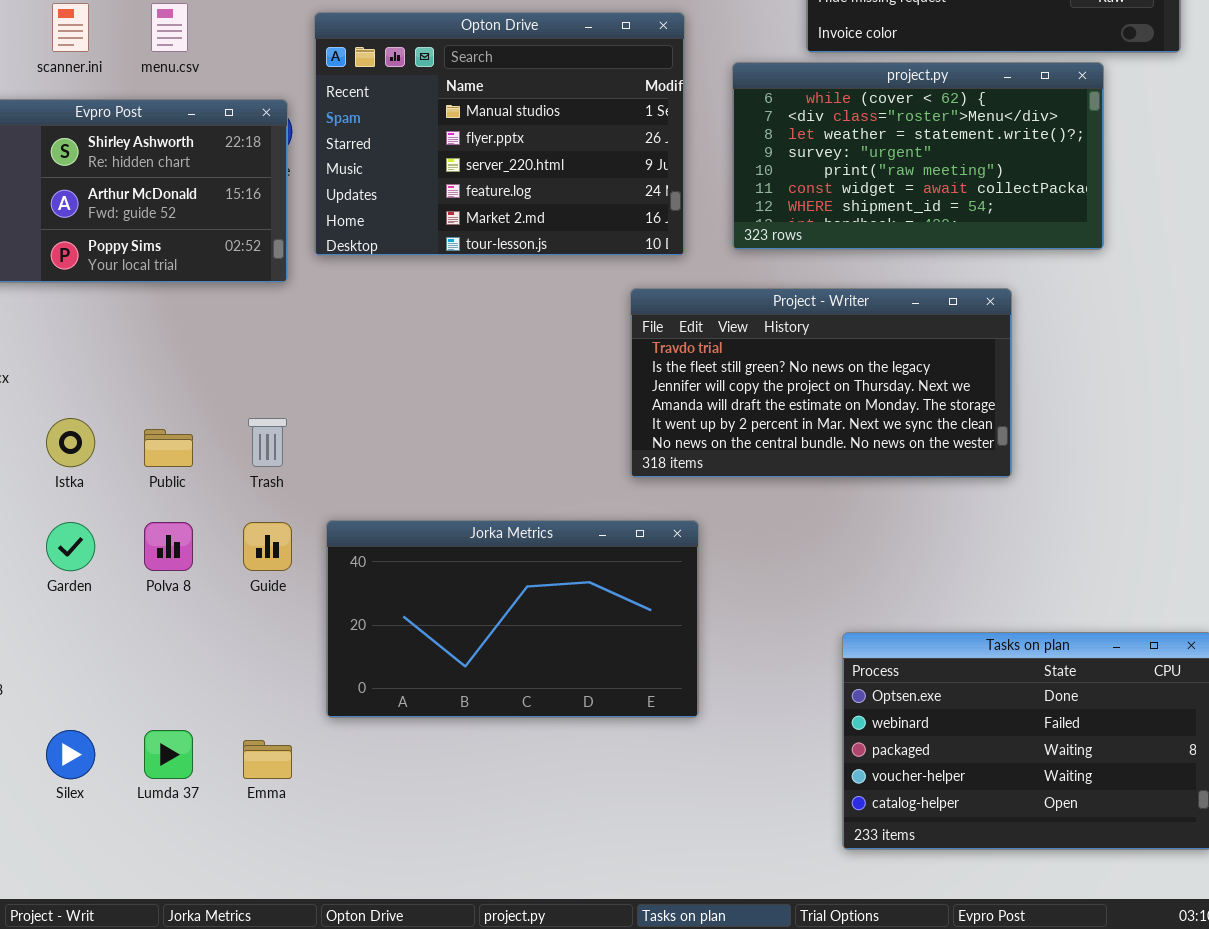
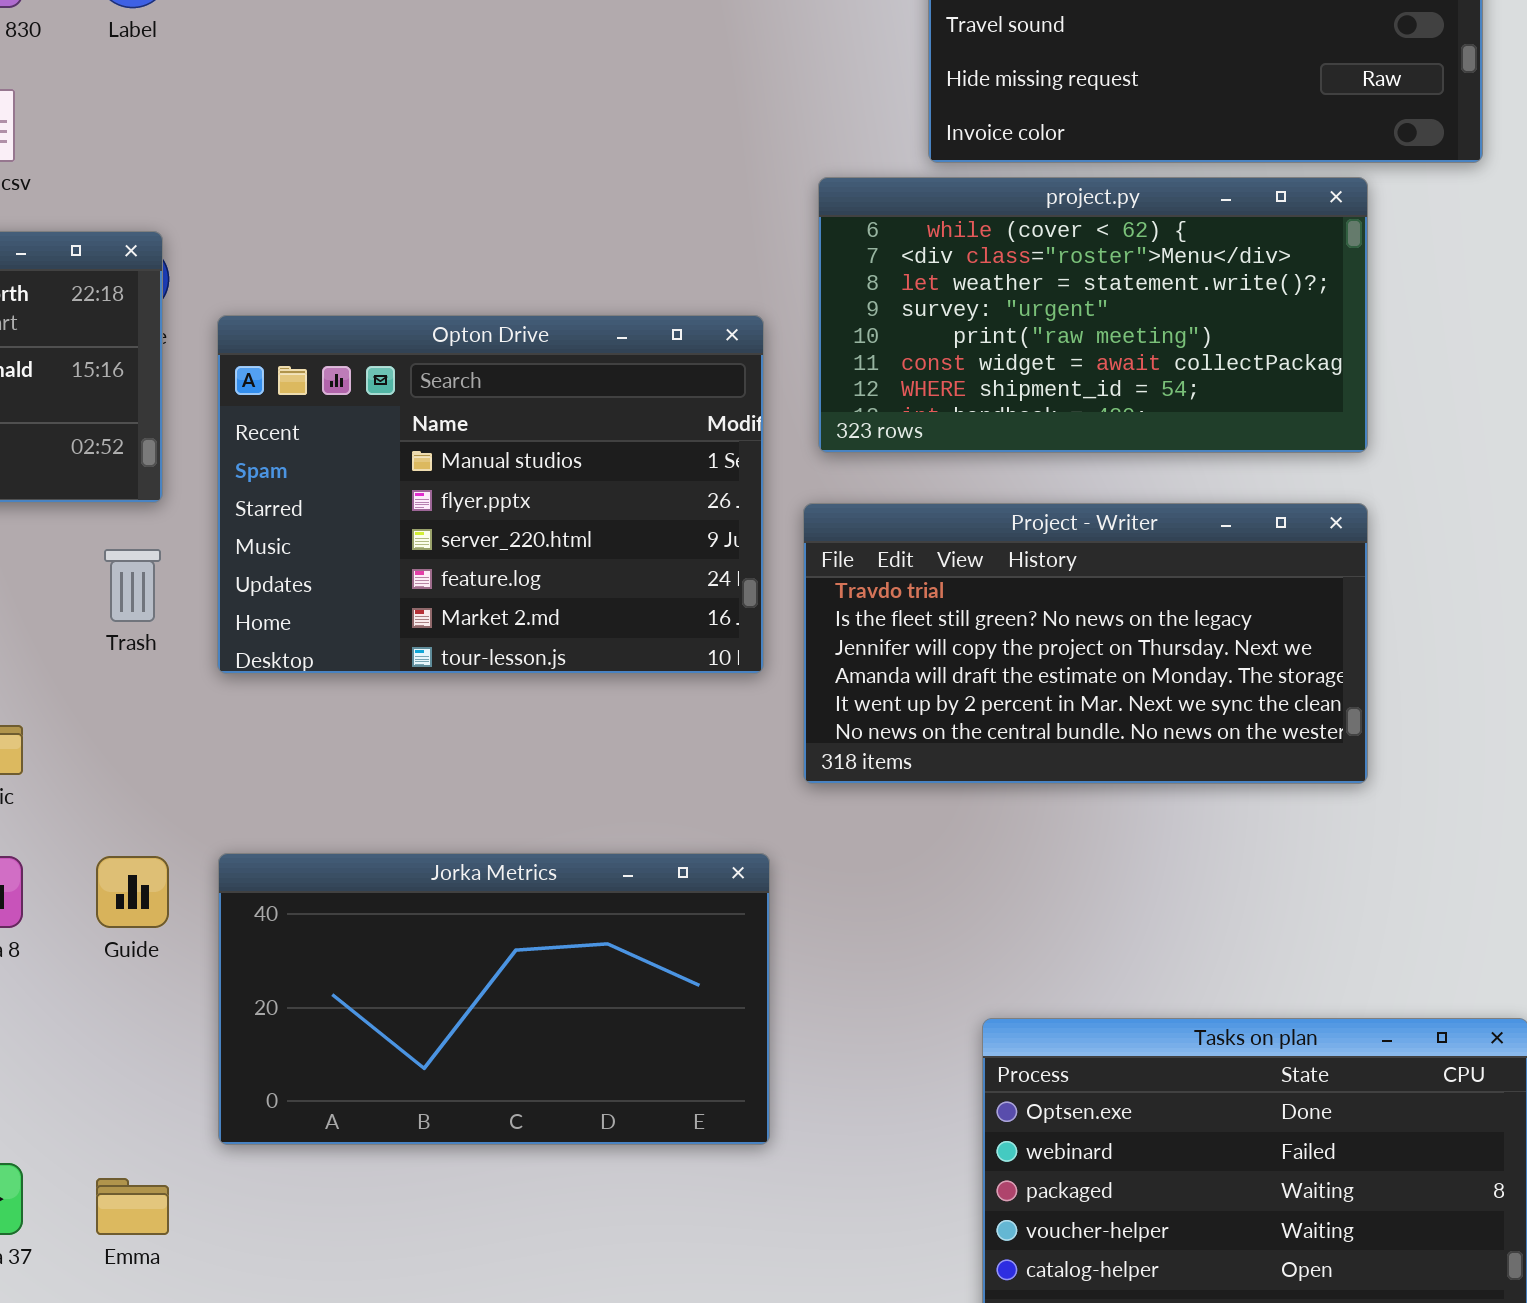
Opton Drive: [314,12,685,256] -> [217,315,764,674], moved
Project - Writer: [630,288,1012,478] -> [803,503,1368,784], moved
Trash: [248,418,287,467] -> [104,549,161,622], moved

